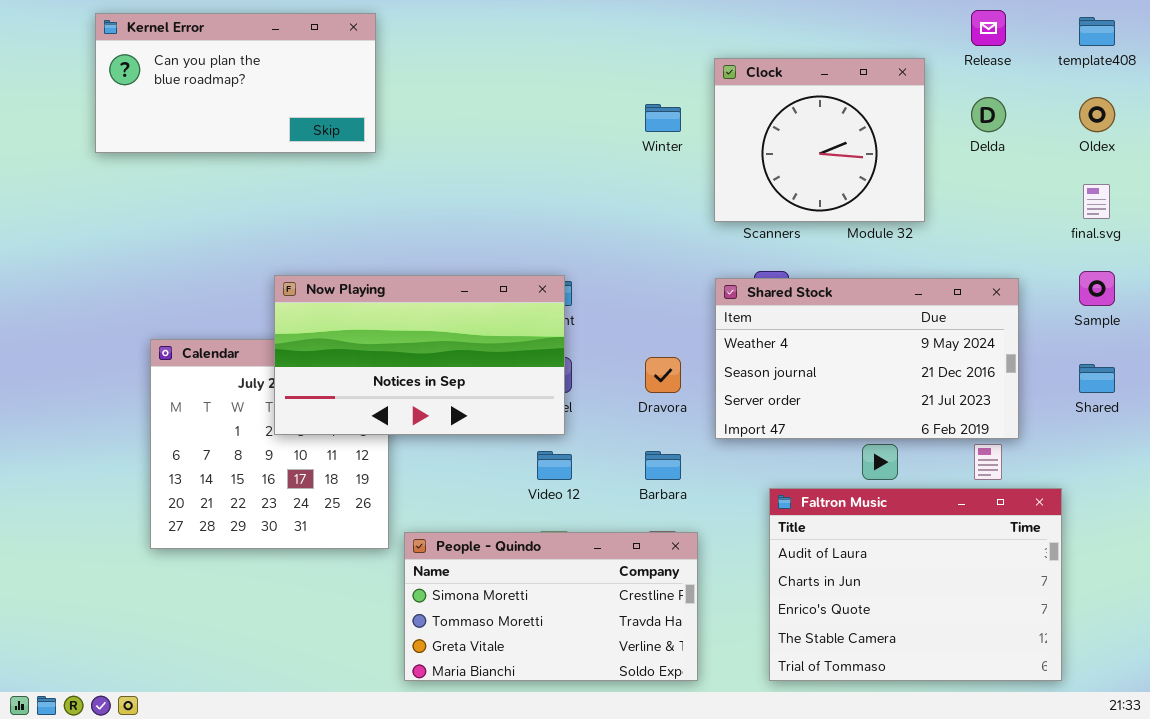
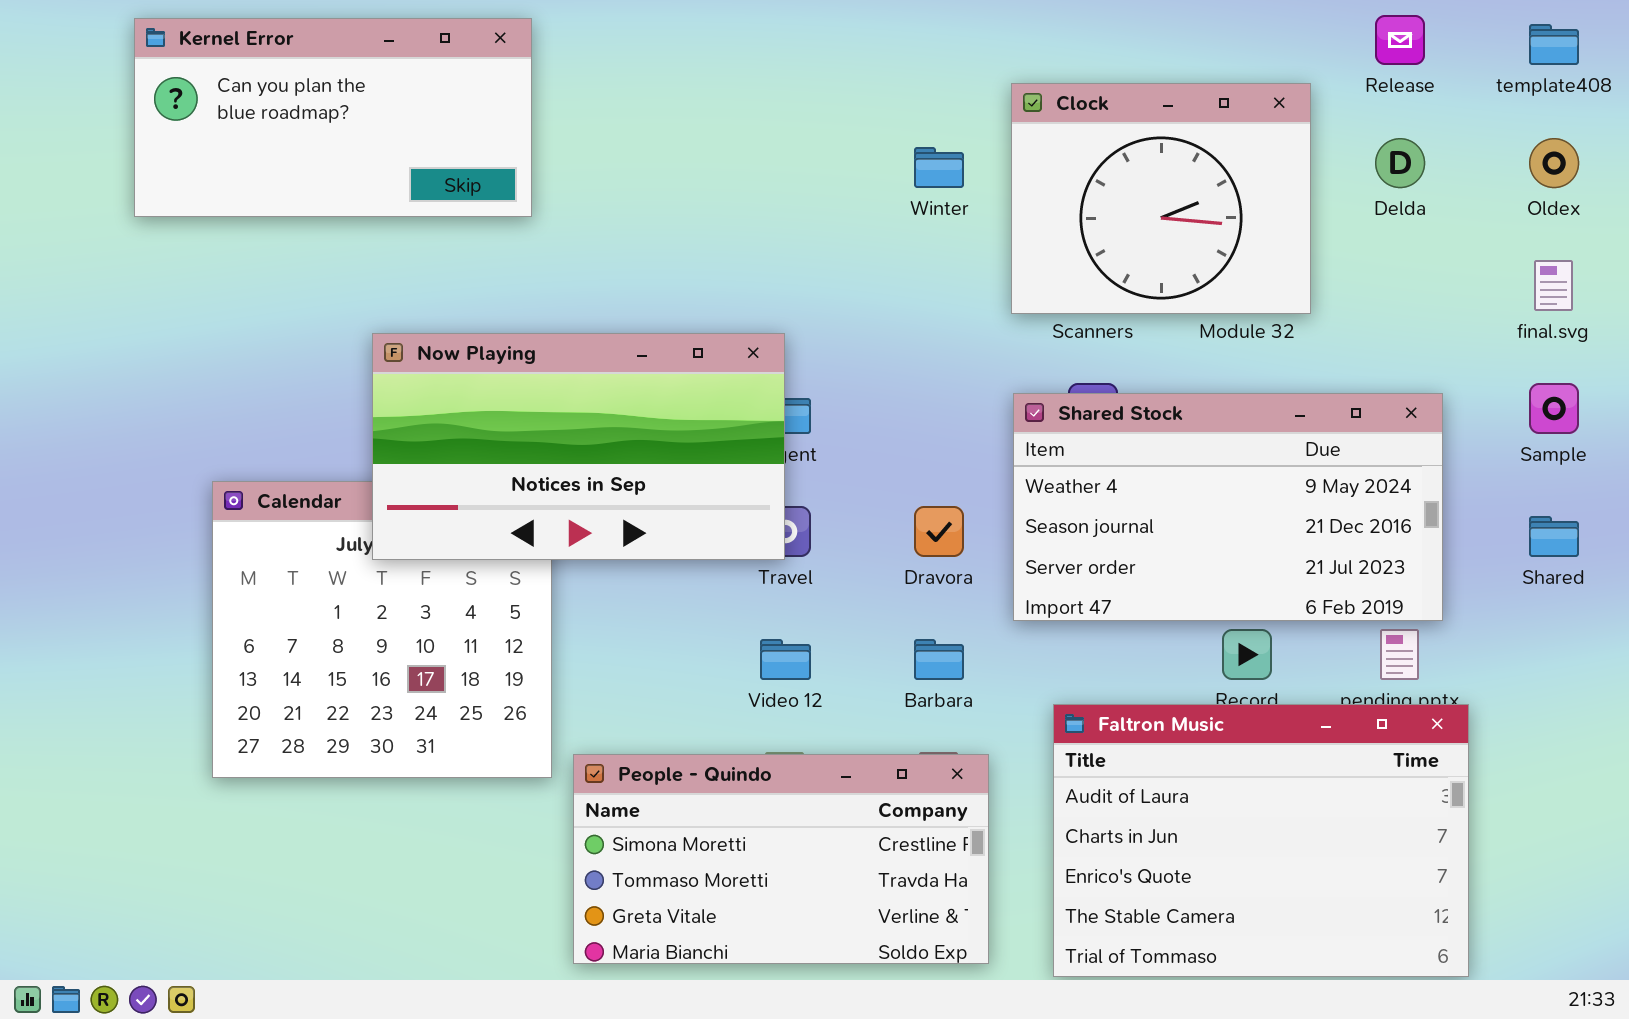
Now Playing: [274,275,565,435] -> [372,333,785,560], moved
Faltron Music: [769,488,1062,681] -> [1053,704,1469,977], moved

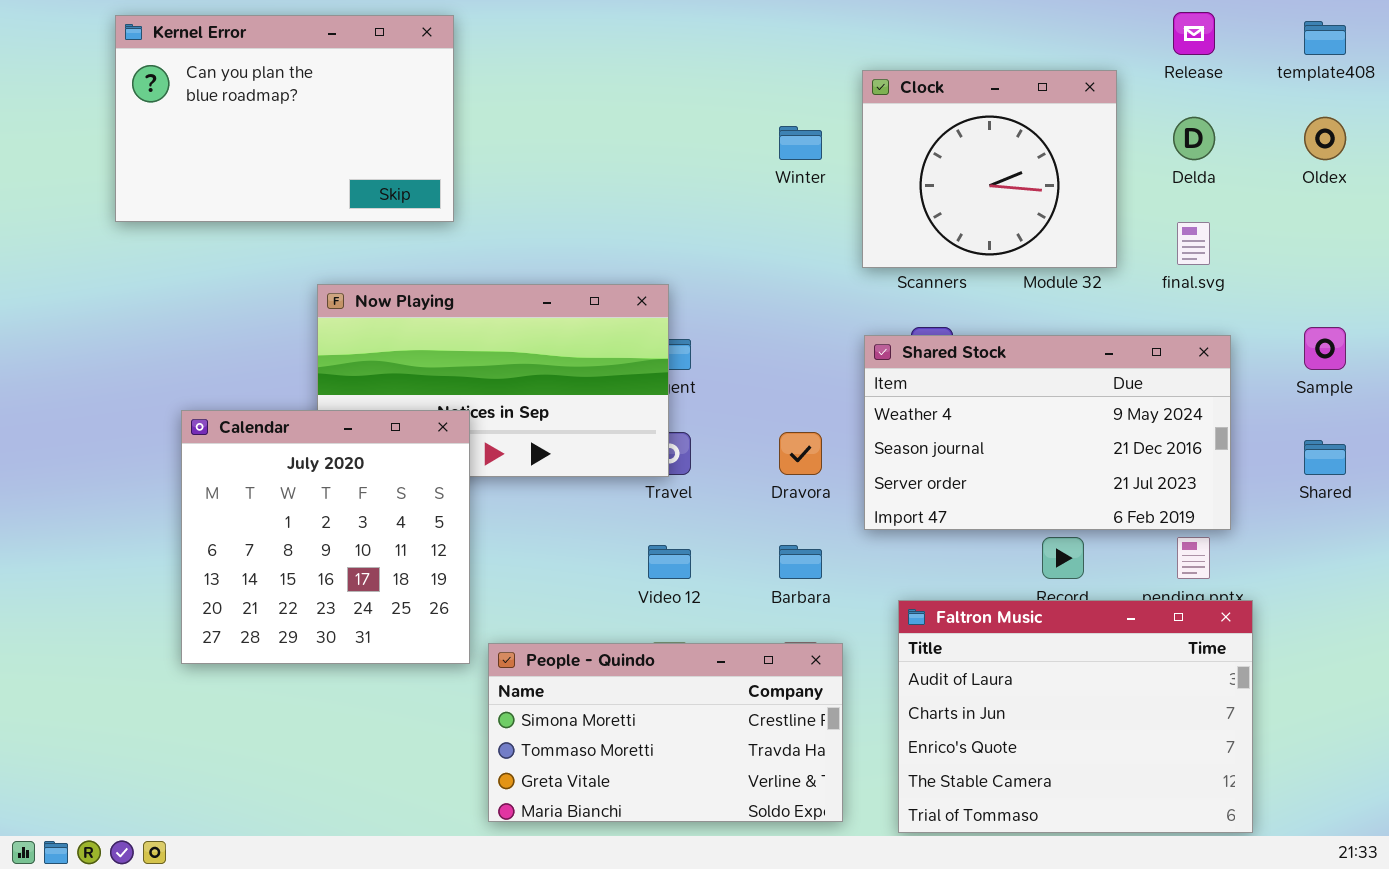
Kernel Error: [134,18,532,217] -> [115,15,454,222], resized
final.svg: [1534,260,1573,311] -> [1177,222,1210,265], moved
Calendar: [212,481,552,778] -> [181,410,470,664], raised

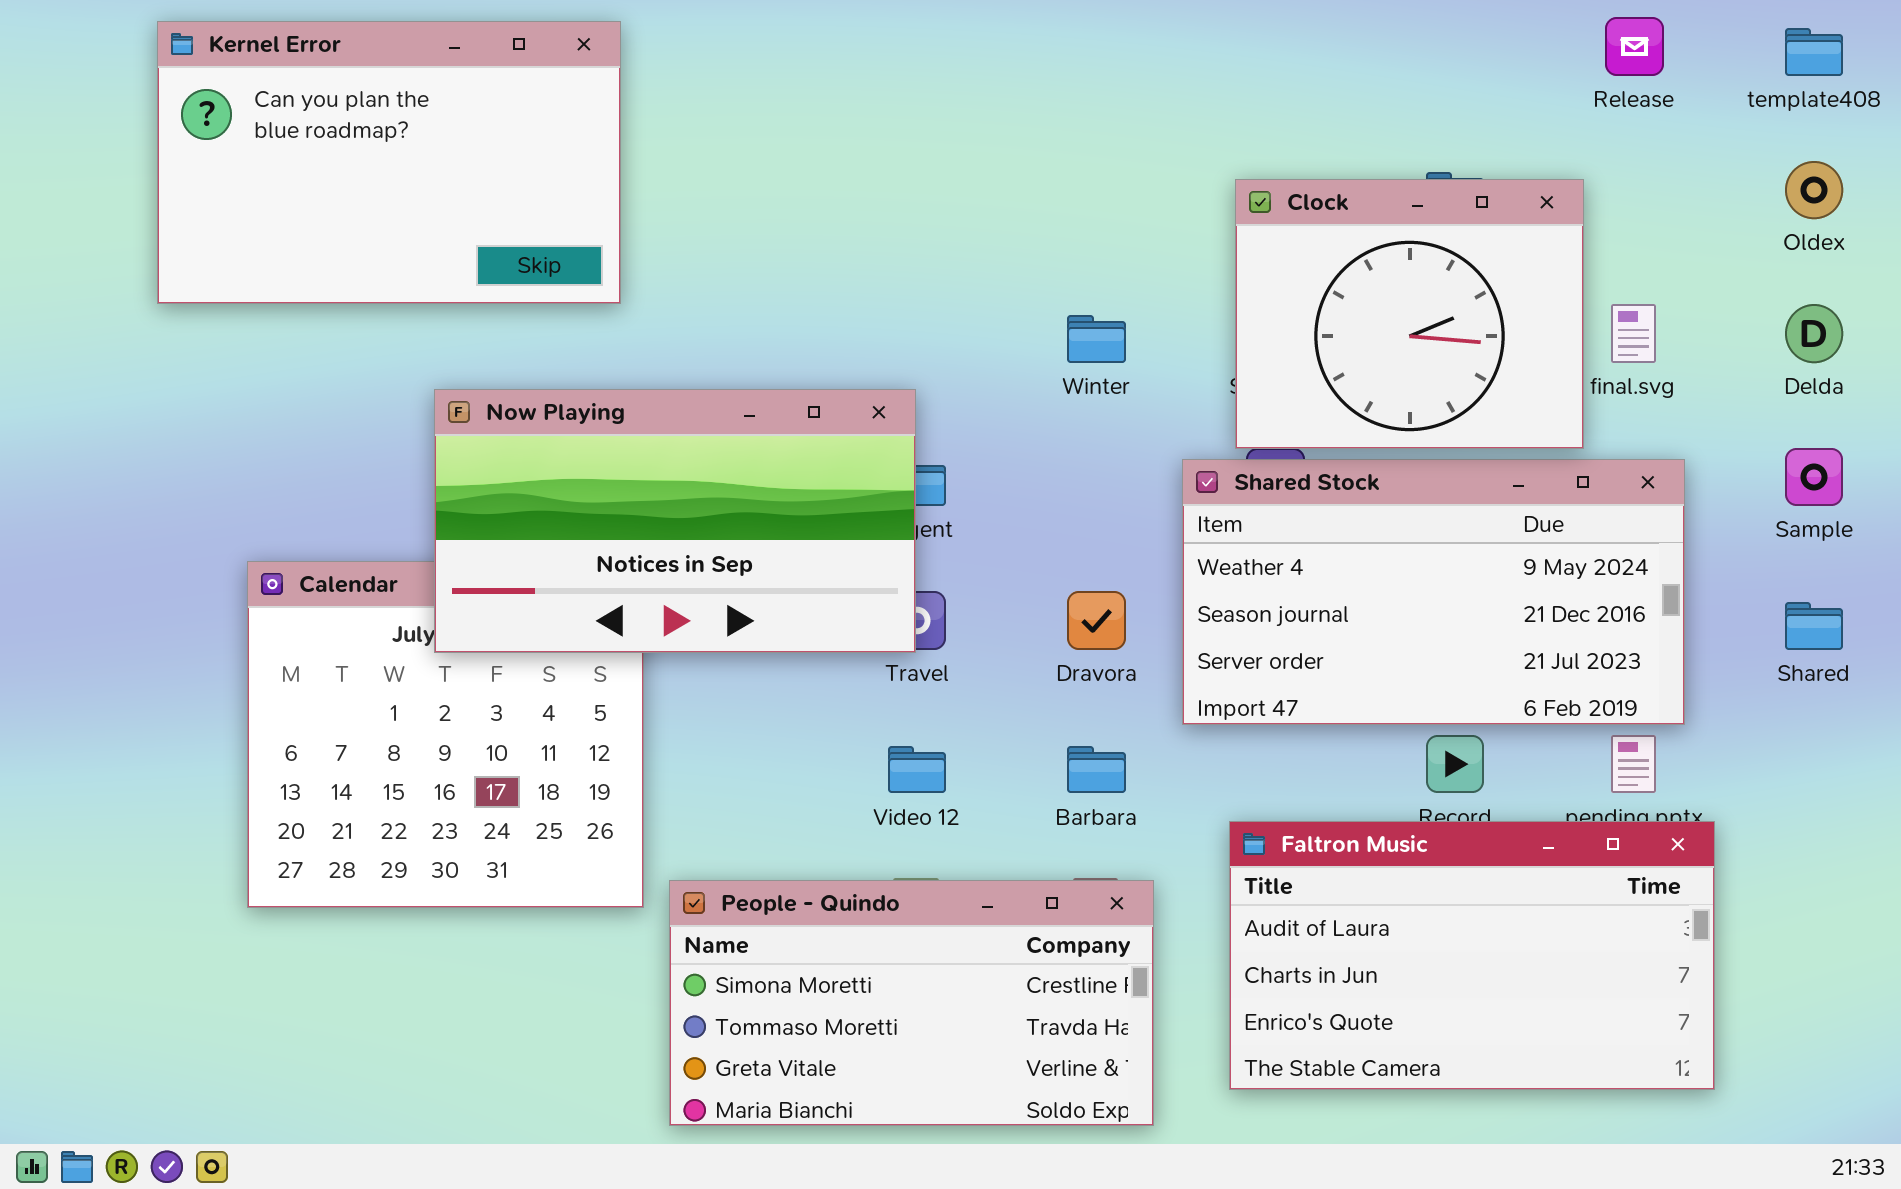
Clock: [862,70,1117,268] -> [1235,179,1584,449], moved
Delda: [1173,117,1215,160] -> [1785,304,1843,363], moved
Winter: [779,126,822,160] -> [1067,315,1126,363], moved
Now Playing: [317,284,669,477] -> [434,389,916,653], raised
Faltron Music: [898,600,1253,833] -> [1229,821,1715,1090], resized

